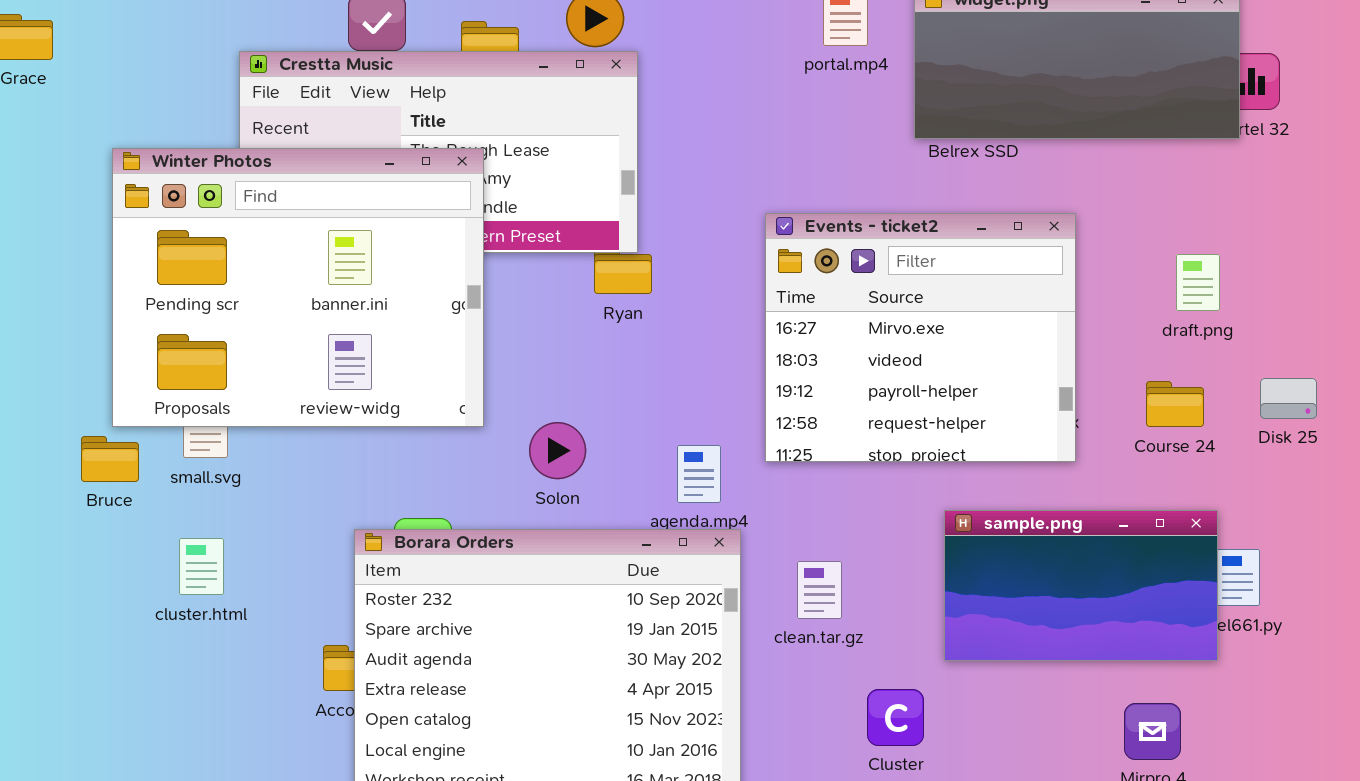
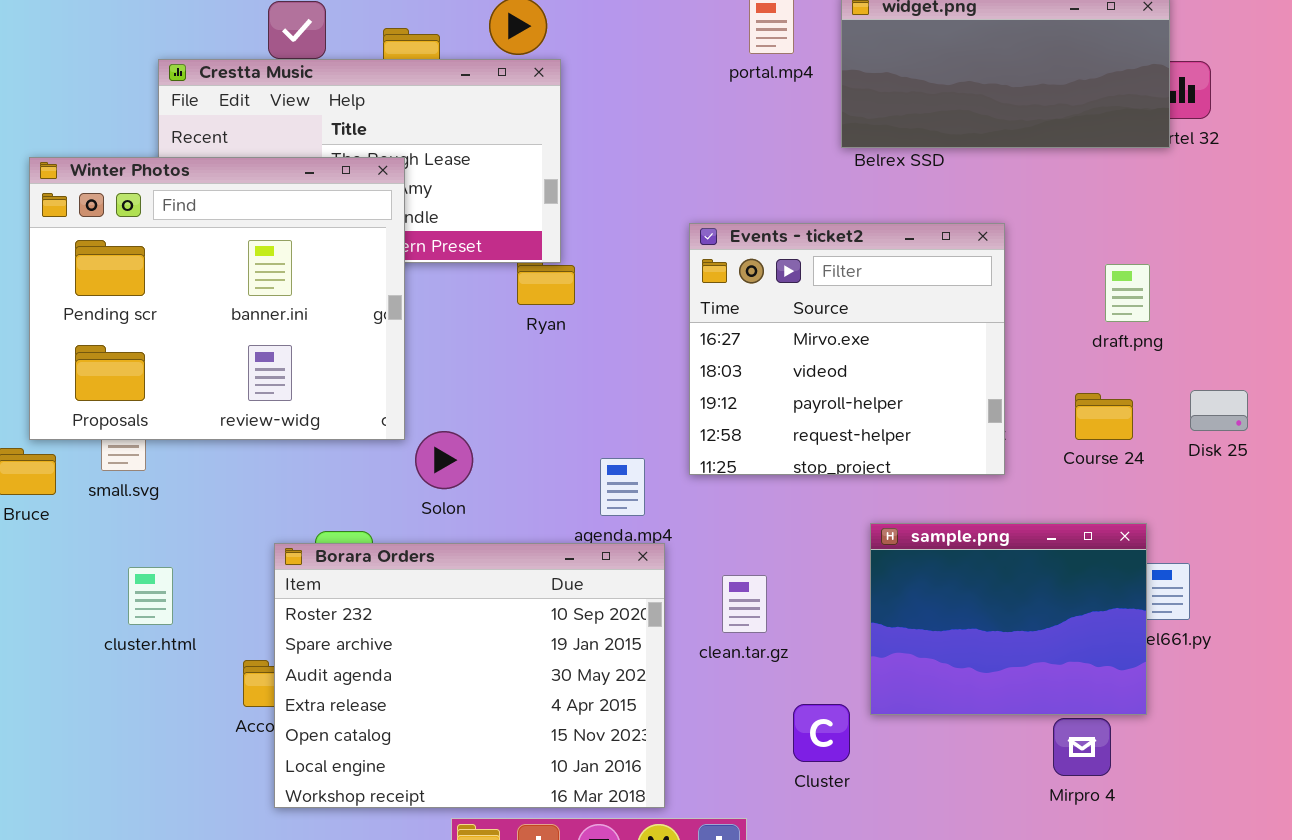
Solon: [529,422,586,479] -> [415,431,473,489], moved
sample.png: [944,510,1218,661] -> [870,523,1147,715], resized
cluster.html: [179,538,224,595] -> [128,567,173,625], moved

